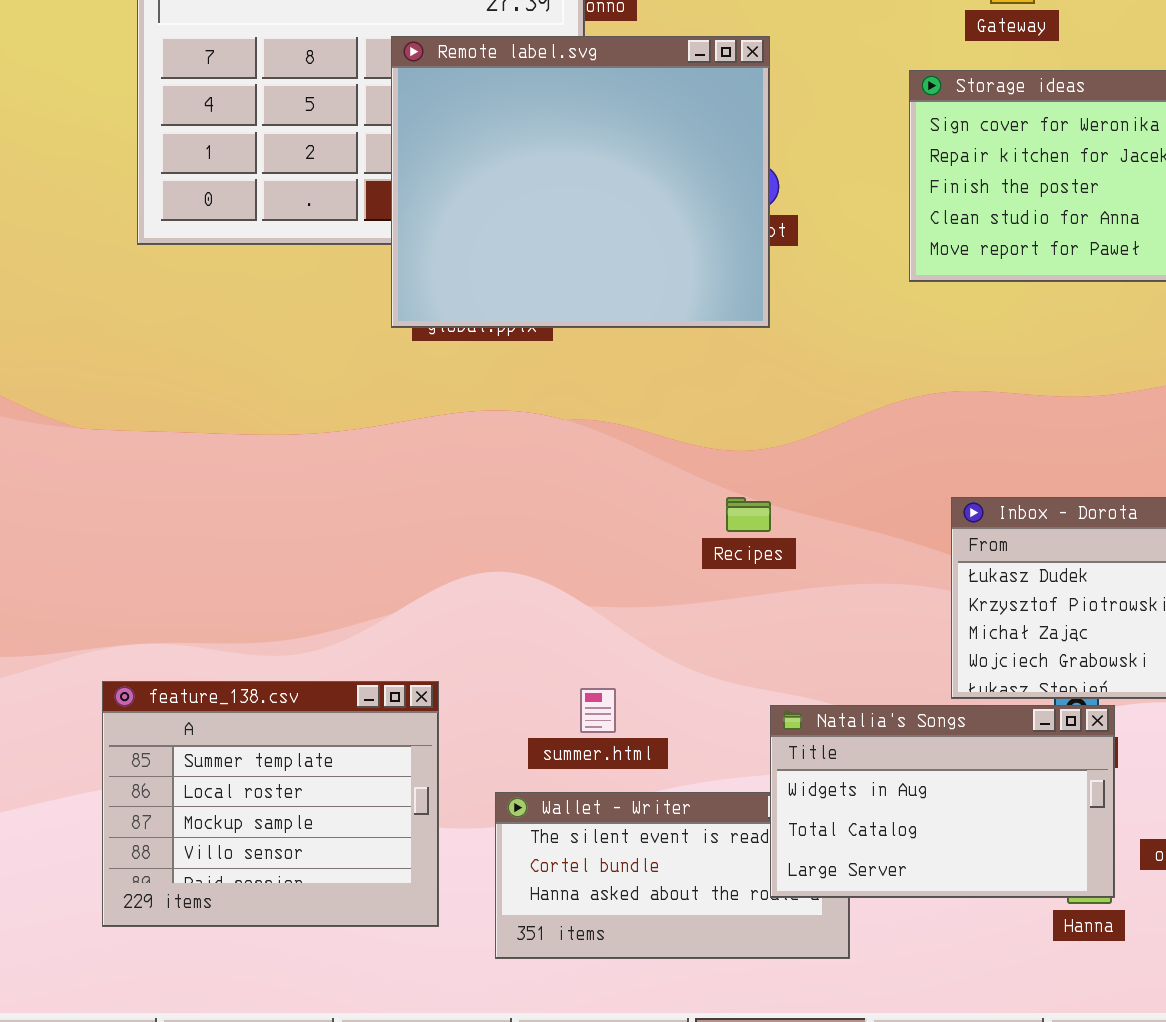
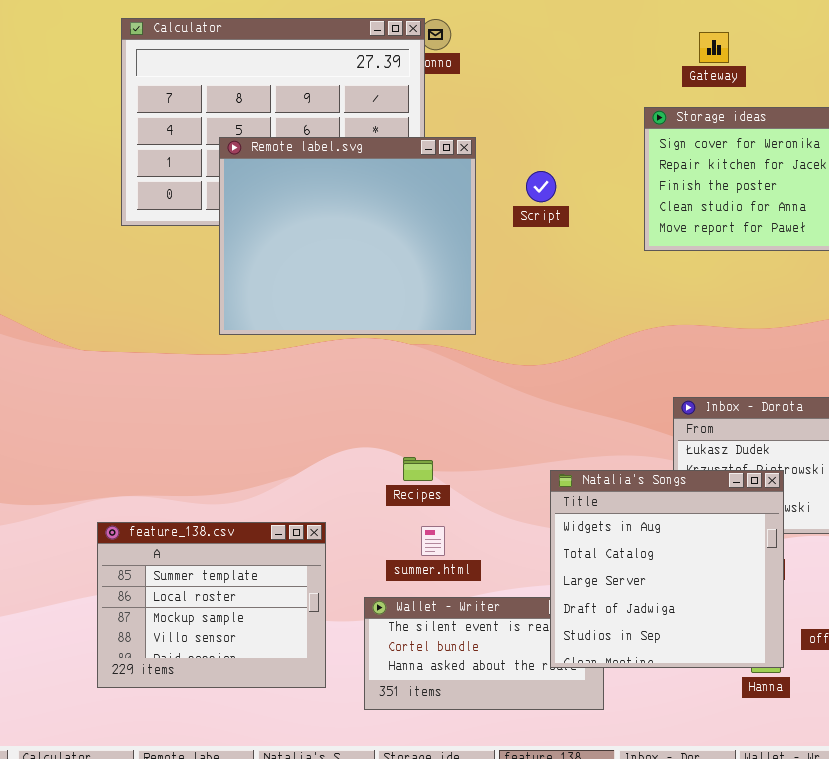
Remote label.svg: [391,36,770,328] -> [219,137,476,335], moved
Recipes: [726,497,771,532] -> [403,457,433,481], moved
Natalia's Songs: [770,705,1115,898] -> [550,470,784,668], resized

